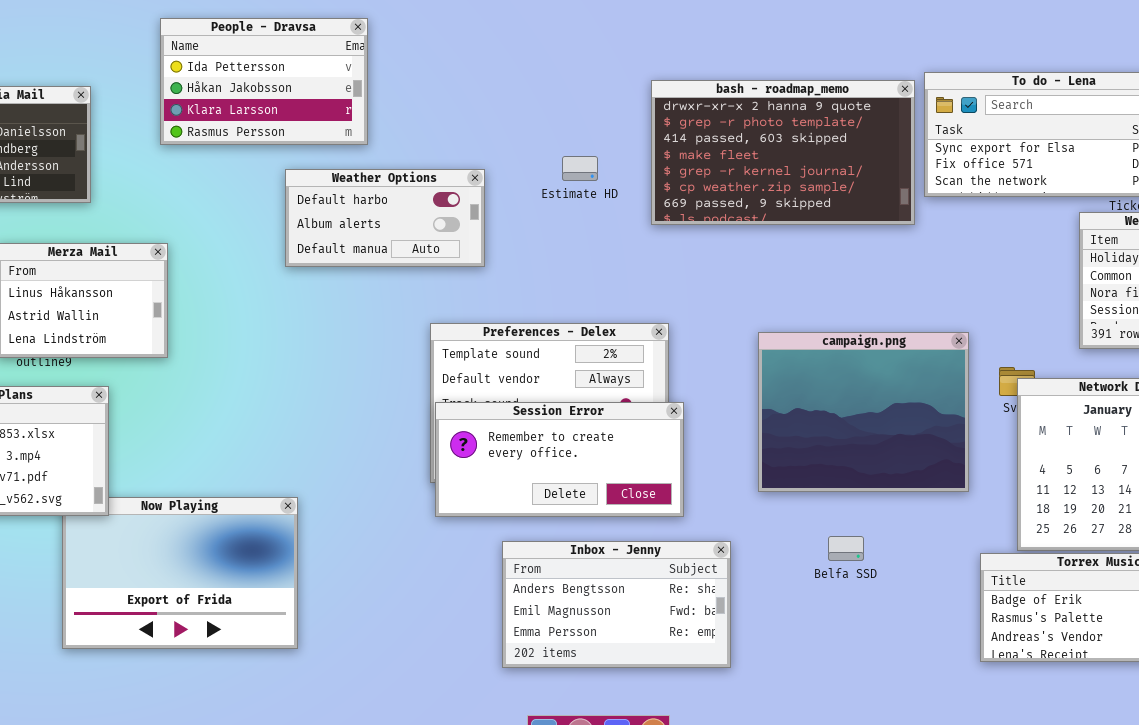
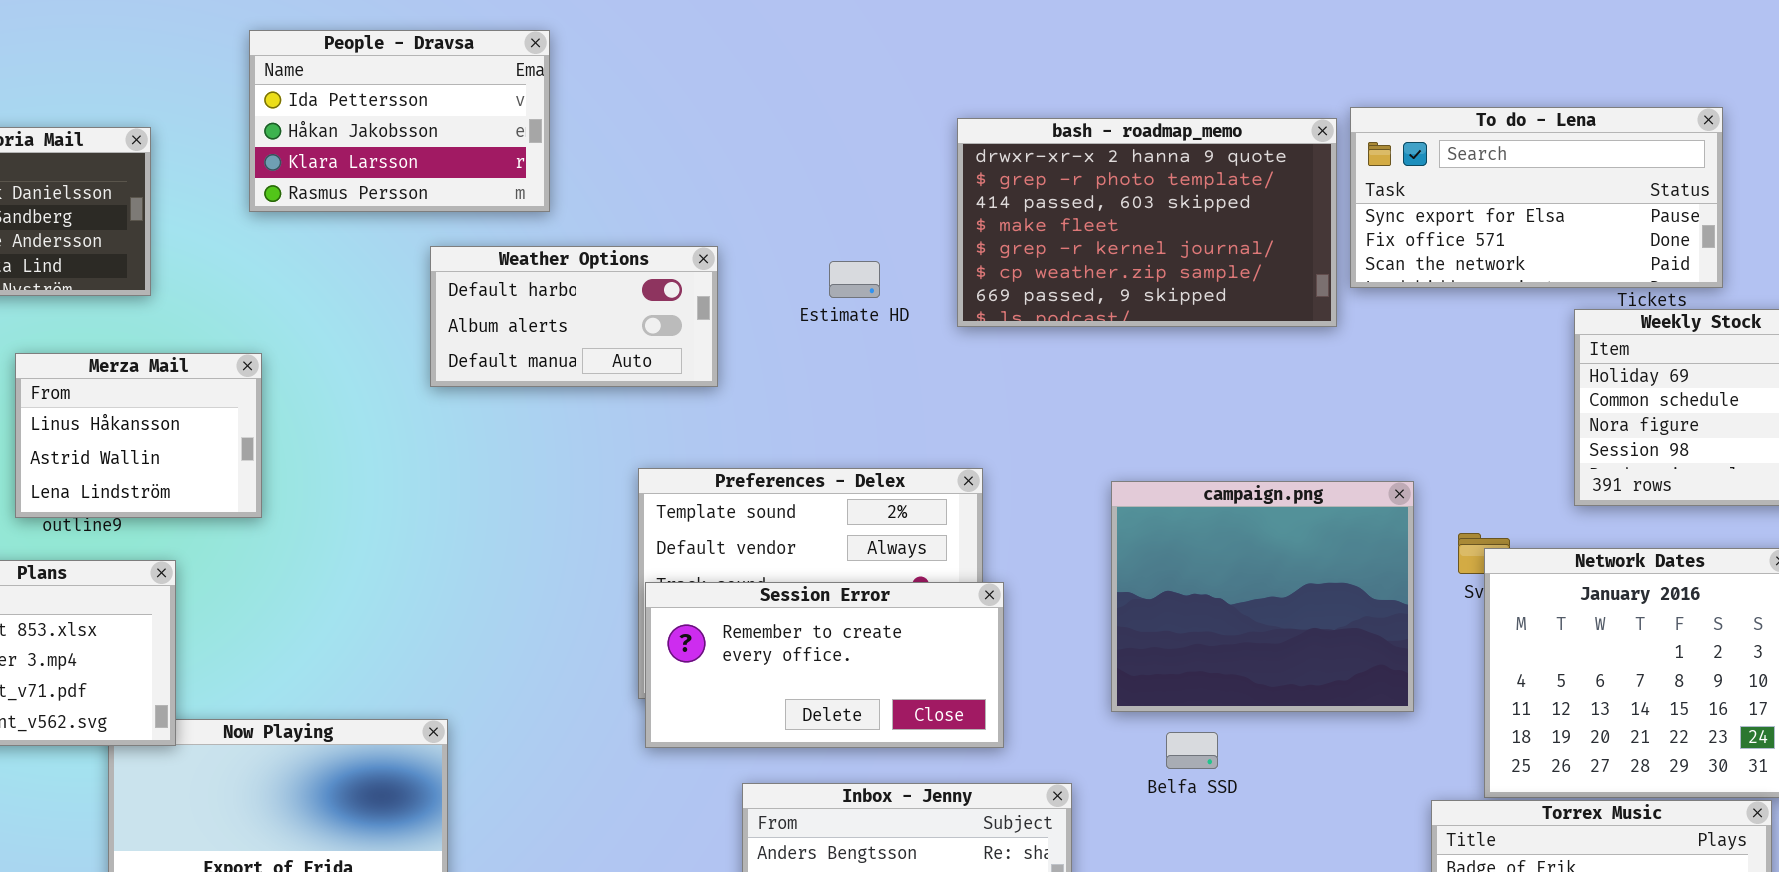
Estimate HD: [562,156,598,181] -> [829,261,880,298], moved
Belfa SSD: [828,536,864,561] -> [1166,732,1218,769], moved

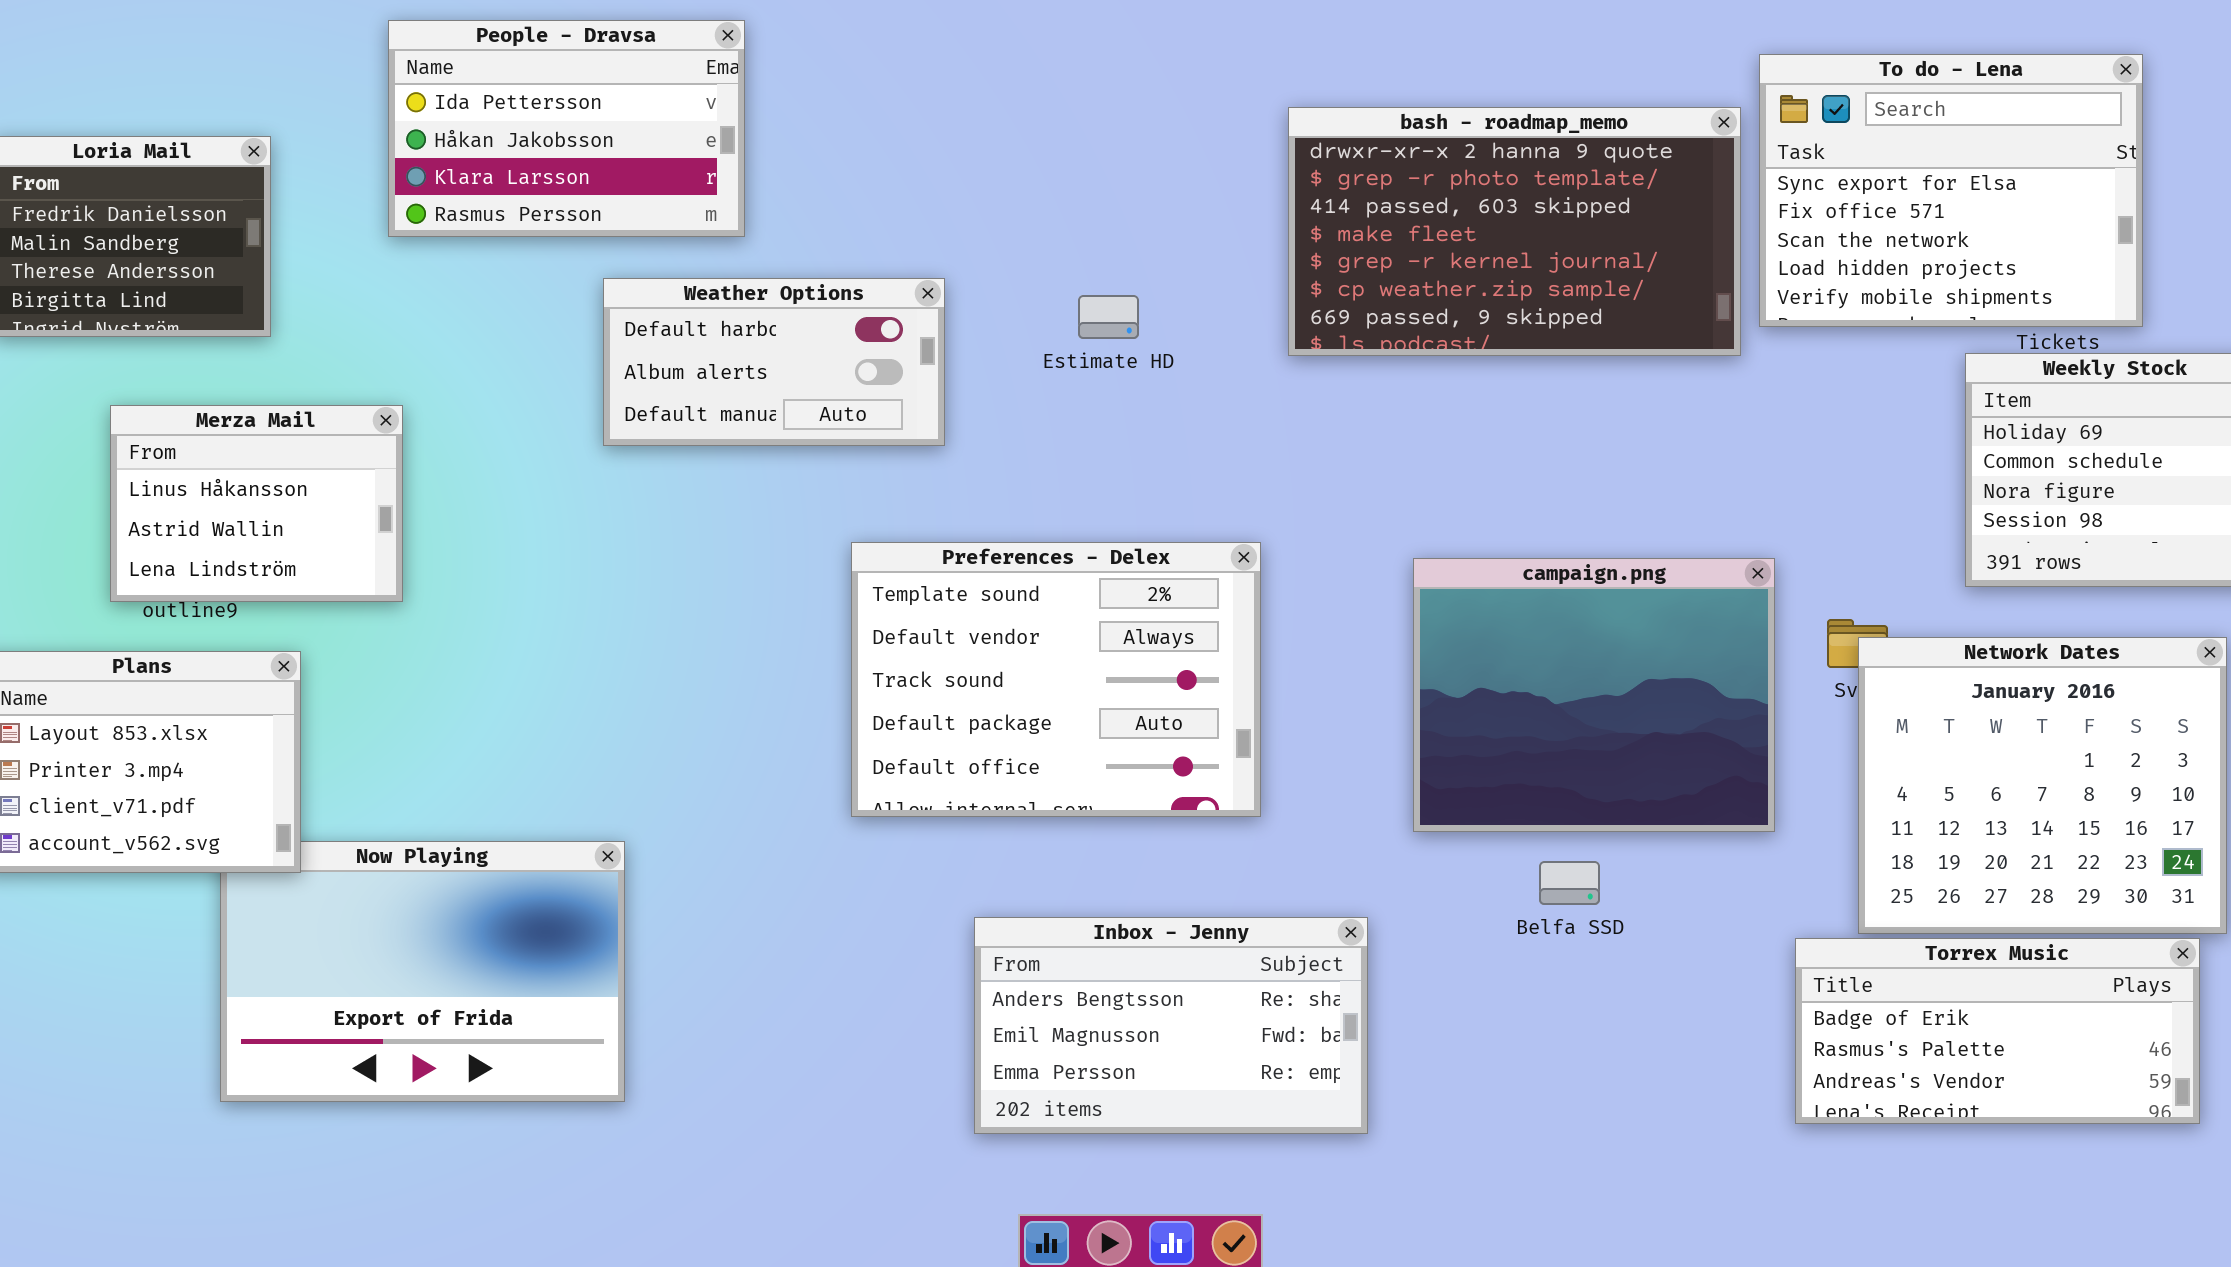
To do - Lena: [1350,107,1723,288] -> [1759,54,2143,327], resized
bash - roadmap_memo: [957,118,1337,327] -> [1288,107,1741,356], moved
Session Error: [645,582,1004,748] -> none, closed
Belfa SSD: [1166,732,1218,769] -> [1539,861,1600,905], moved

